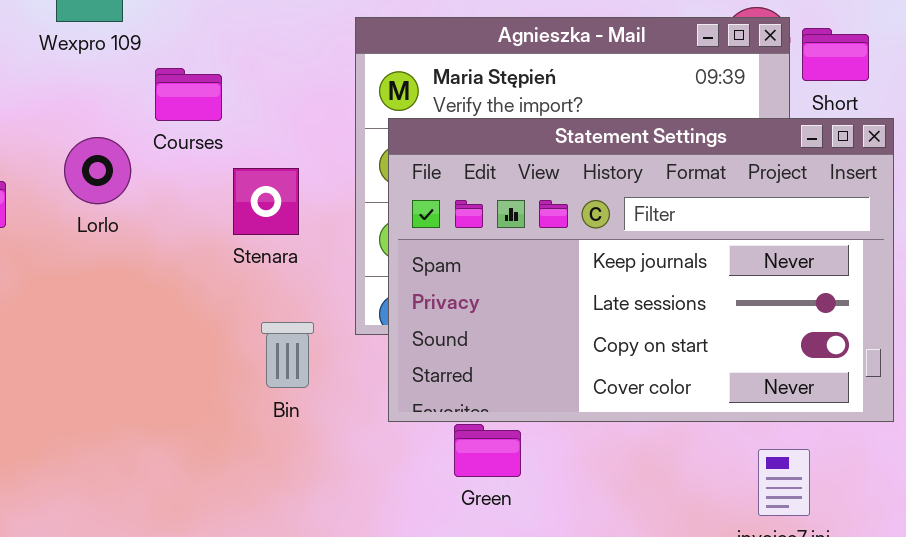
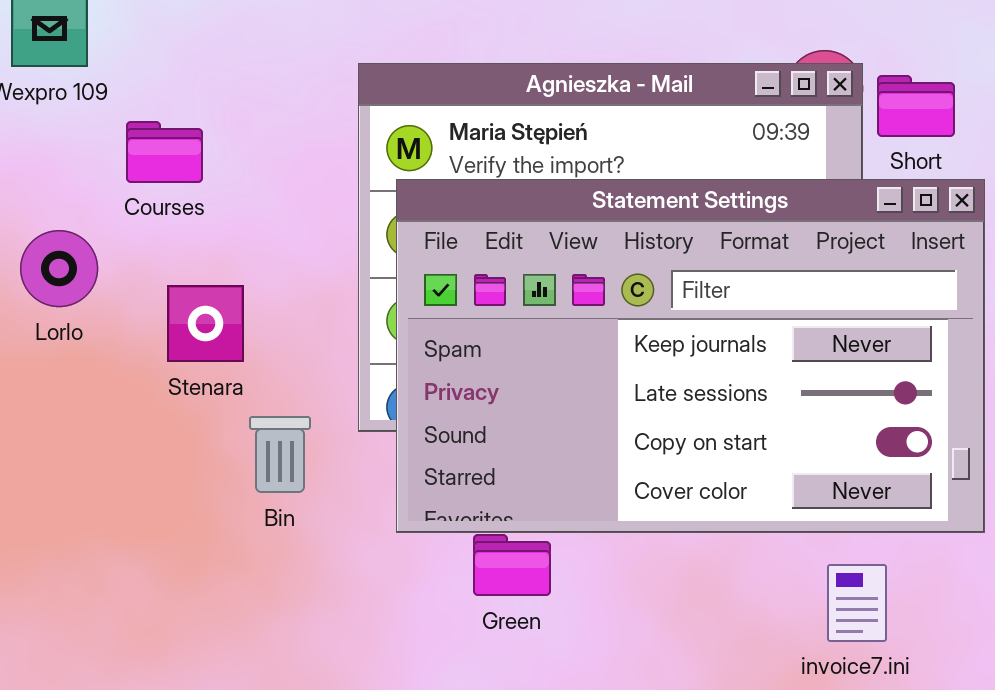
Lorlo: [64,137,131,204] -> [20,230,98,307], moved
Stenara: [233,168,299,235] -> [167,285,244,362], moved

